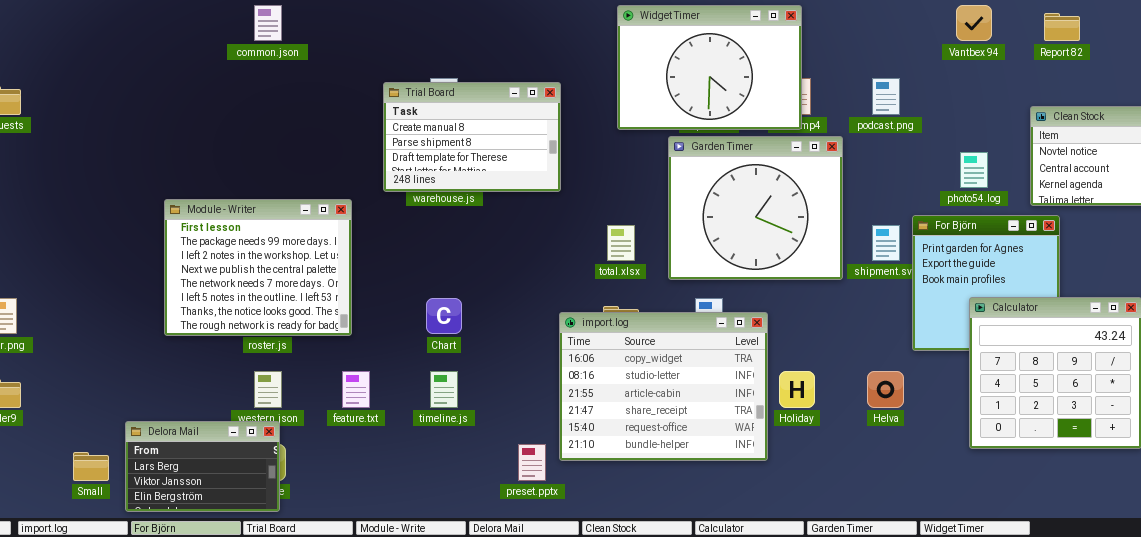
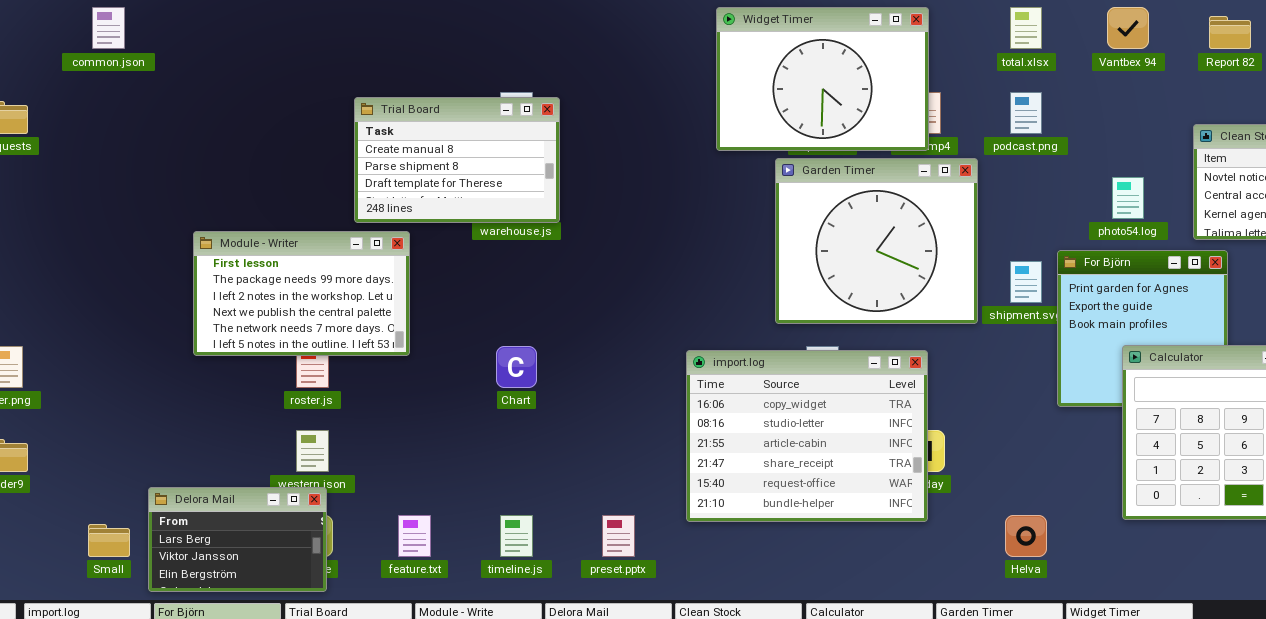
common.json: [254,5,282,41] -> [92,7,125,49], moved
Trial Board: [383,82,561,192] -> [354,97,560,223], moved
Module - Writer: [164,199,352,336] -> [193,231,410,356], resized
total.xlsx: [607,225,635,261] -> [1010,7,1042,49], moved
import.log: [559,312,768,461] -> [686,350,928,522], moved
feature.txt: [342,371,370,408] -> [398,515,431,557], moved
timeline.js: [430,371,458,408] -> [500,515,533,557], moved
Helva: [867,371,904,408] -> [1005,515,1047,557], moved

